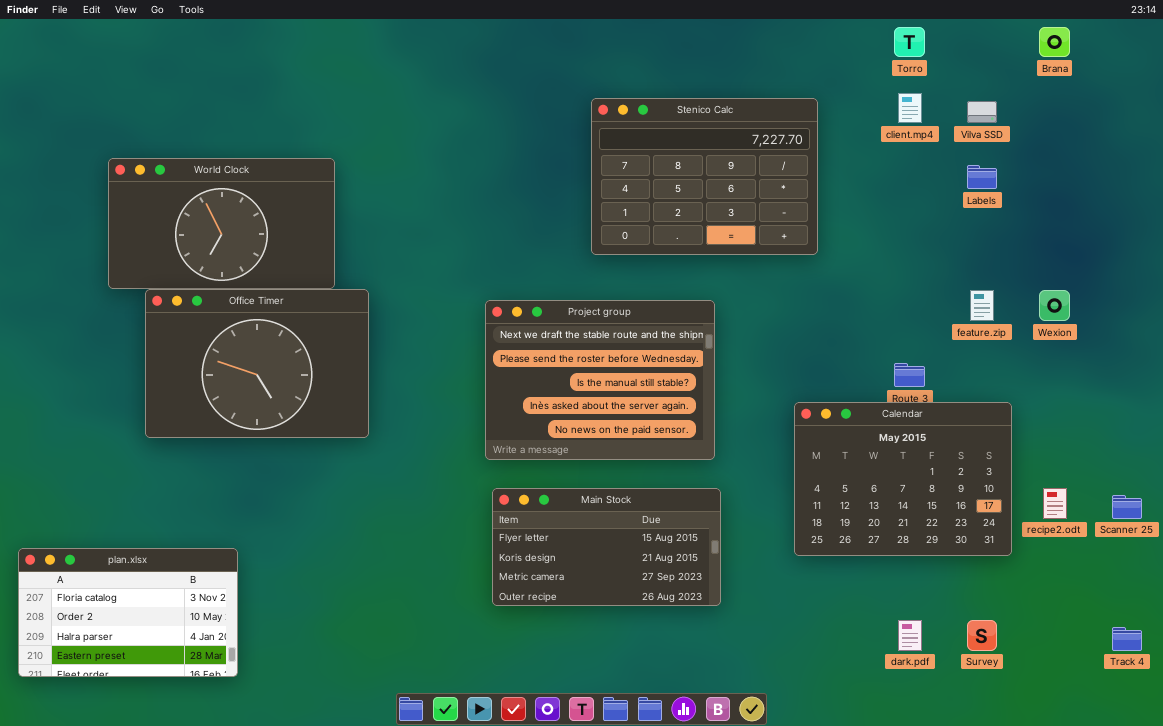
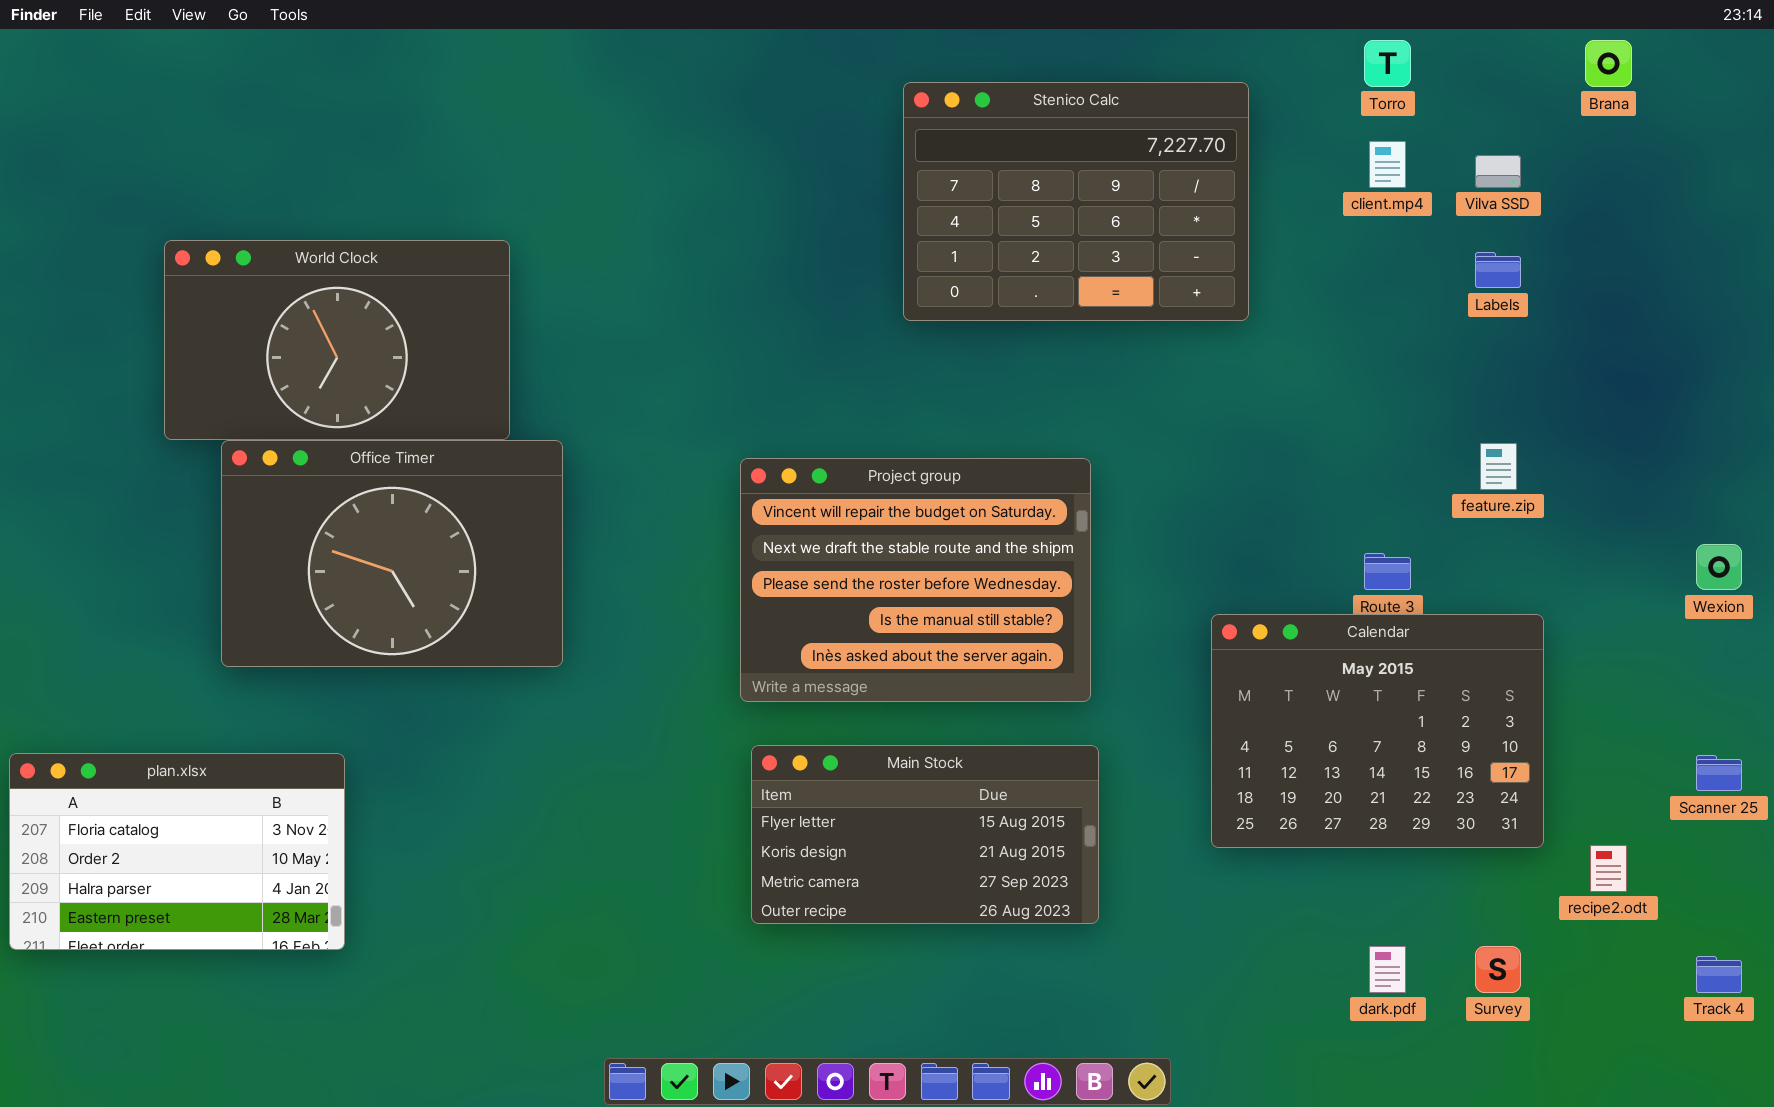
Stenico Calc: [591,98,818,255] -> [903,82,1249,321], moved
Wexion: [1039,290,1070,321] -> [1696,544,1742,590], moved
Project group: [485,300,715,460] -> [740,458,1091,702], scrolled up 1 row
recipe2.odt: [1043,488,1067,519] -> [1590,845,1627,892], moved
plan.xlsx: [18,548,238,677] -> [9,753,345,950], moved

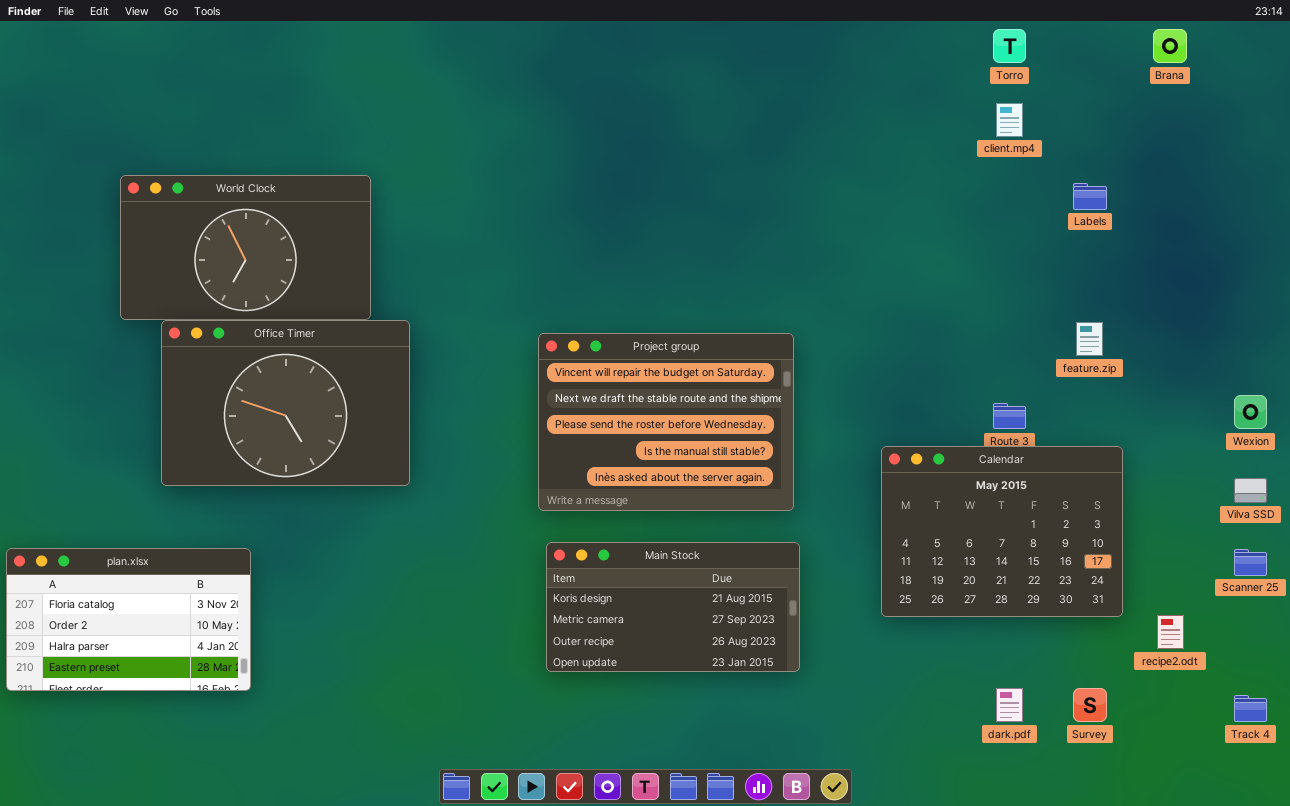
Stenico Calc: [903,82,1249,321] -> none, closed
Vilva SSD: [1475,155,1521,188] -> [1234,478,1267,503], moved
Main Stock: [751,745,1099,924] -> [546,542,800,672], scrolled down 1 row

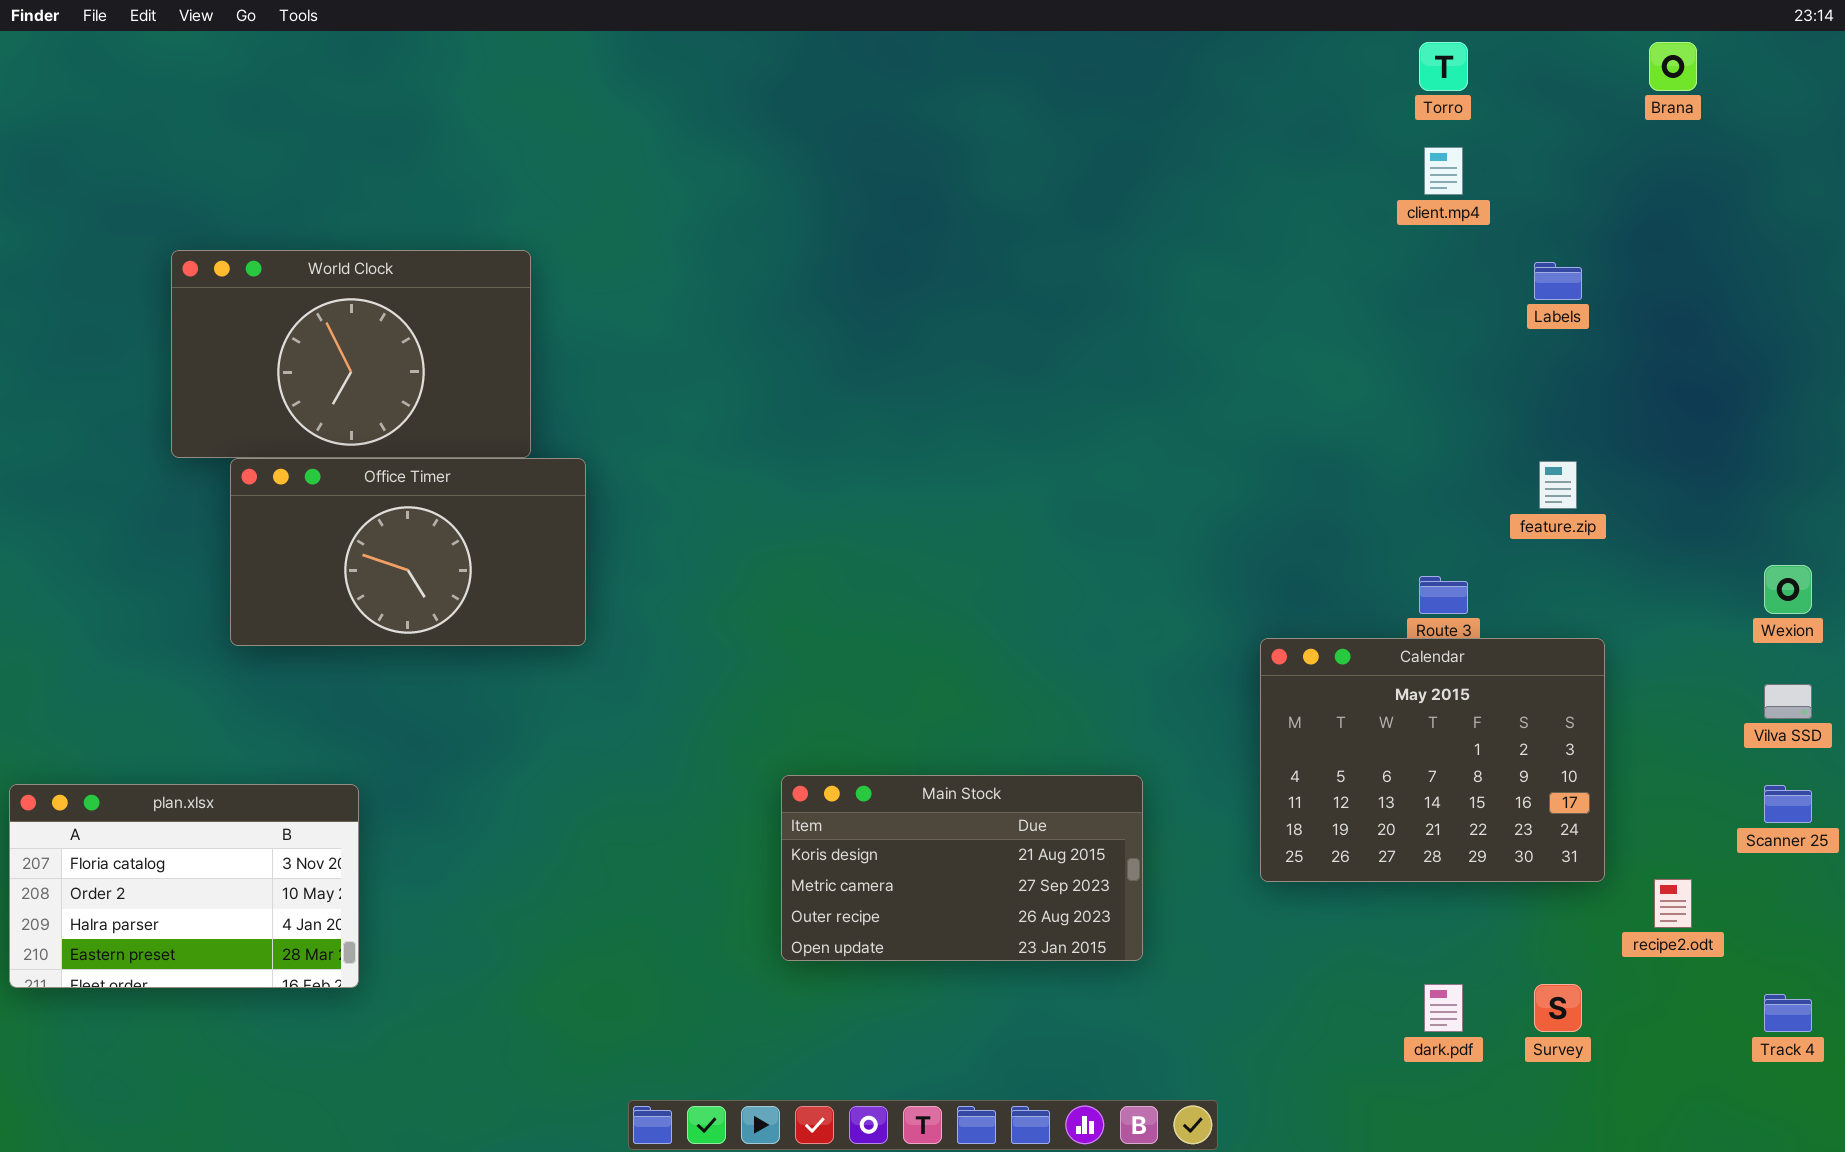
Office Timer: [161,320,410,486] -> [230,458,586,646], resized
Project group: [538,333,794,511] -> none, closed

